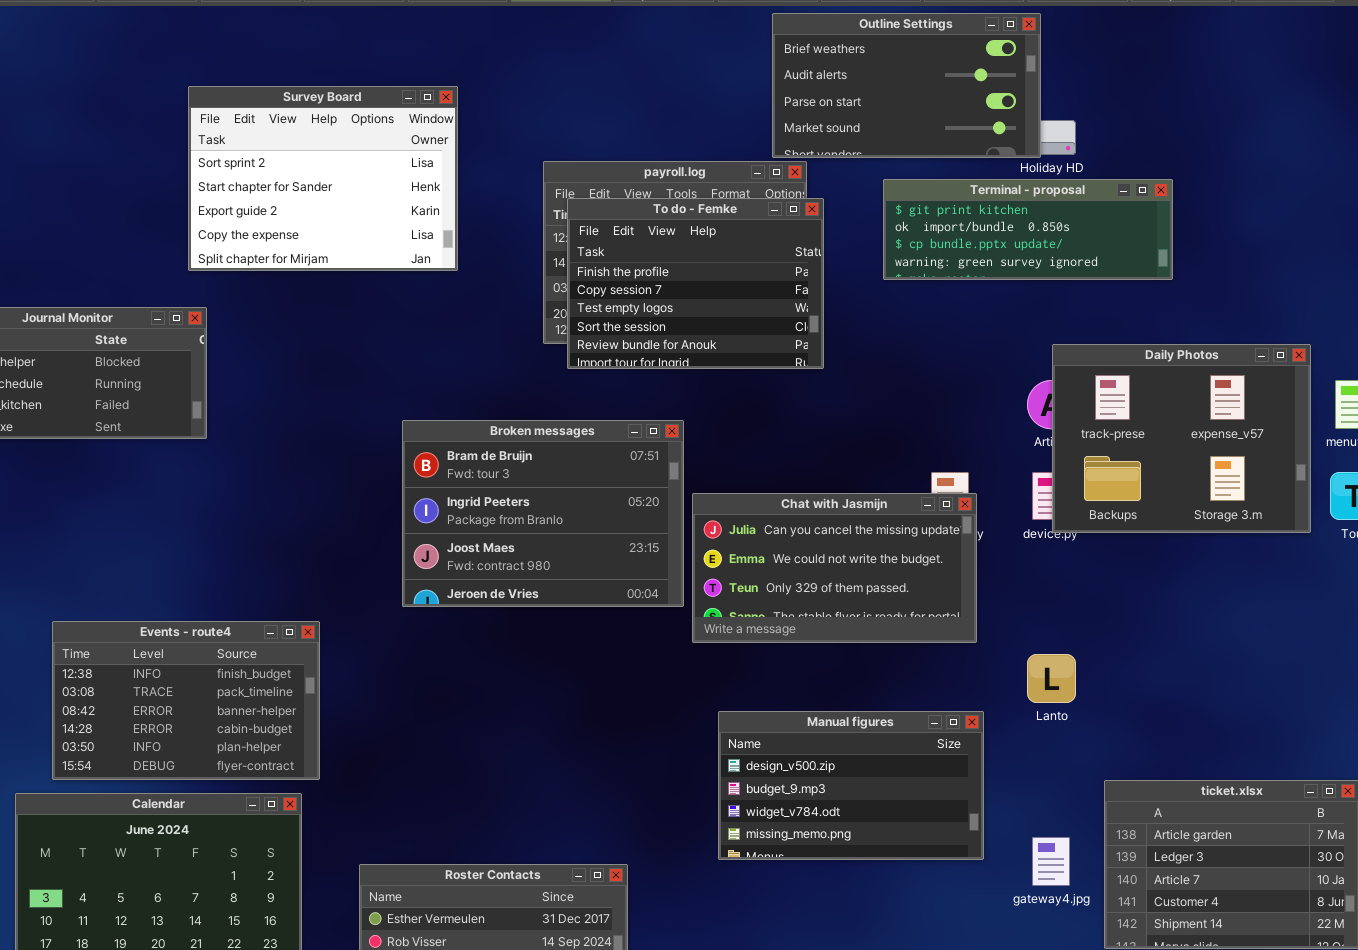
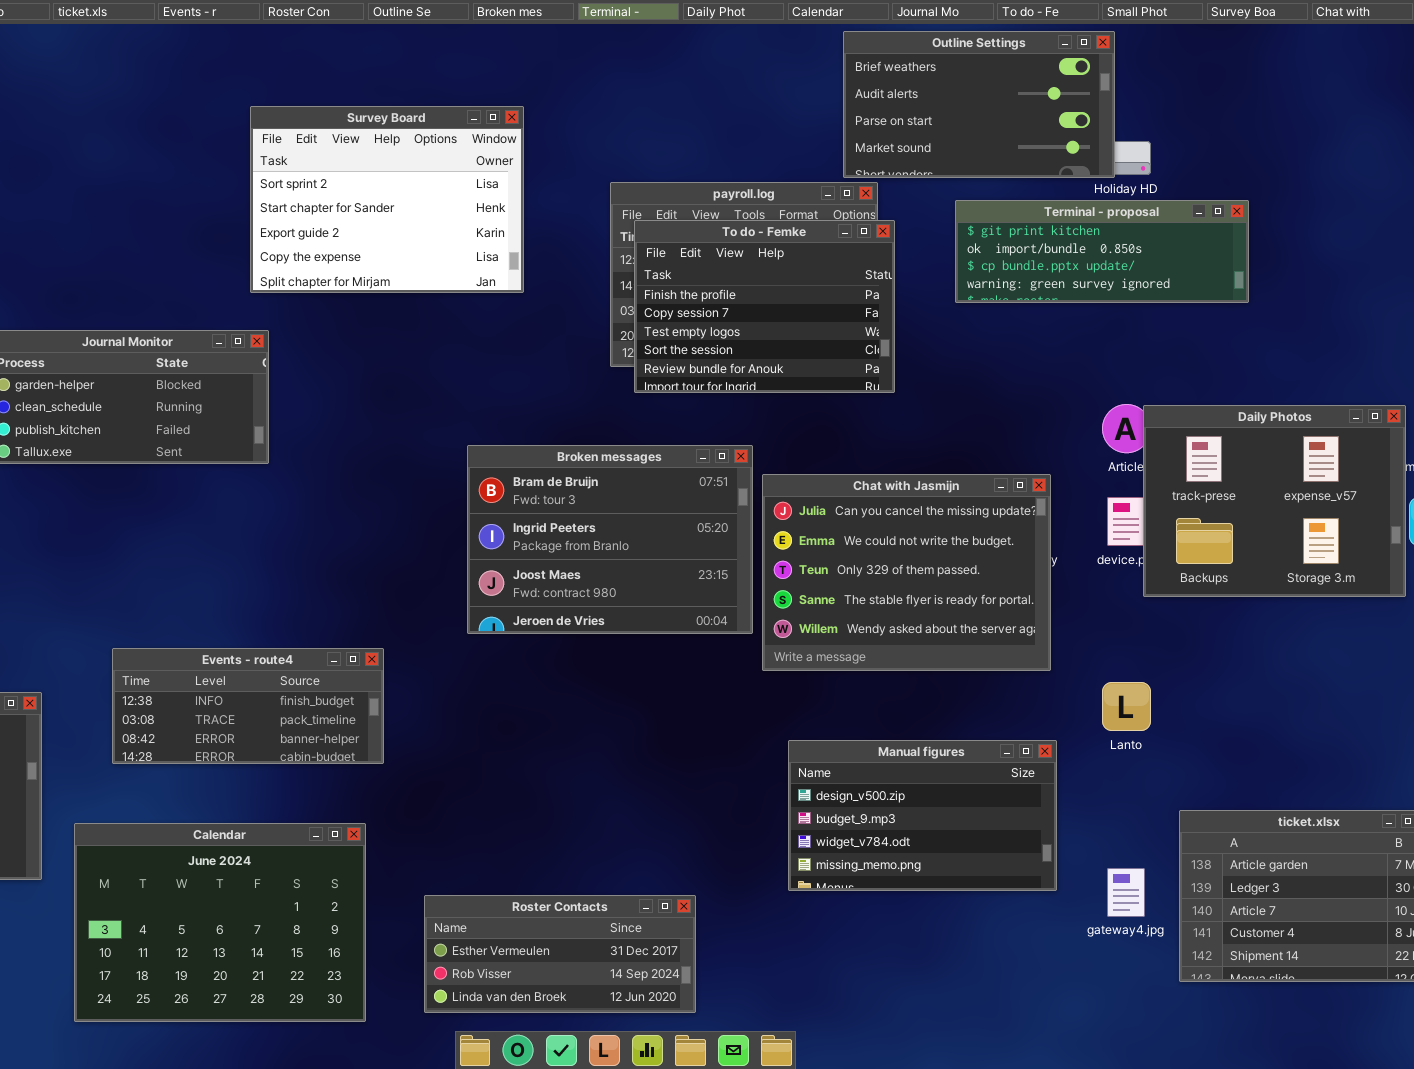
Daily Photos: [1052,344,1311,533] -> [1143,405,1406,597], moved
Chat with Jasmijn: [692,493,977,643] -> [762,474,1051,671], resized
Events - route4: [52,621,320,780] -> [112,648,384,764], resized

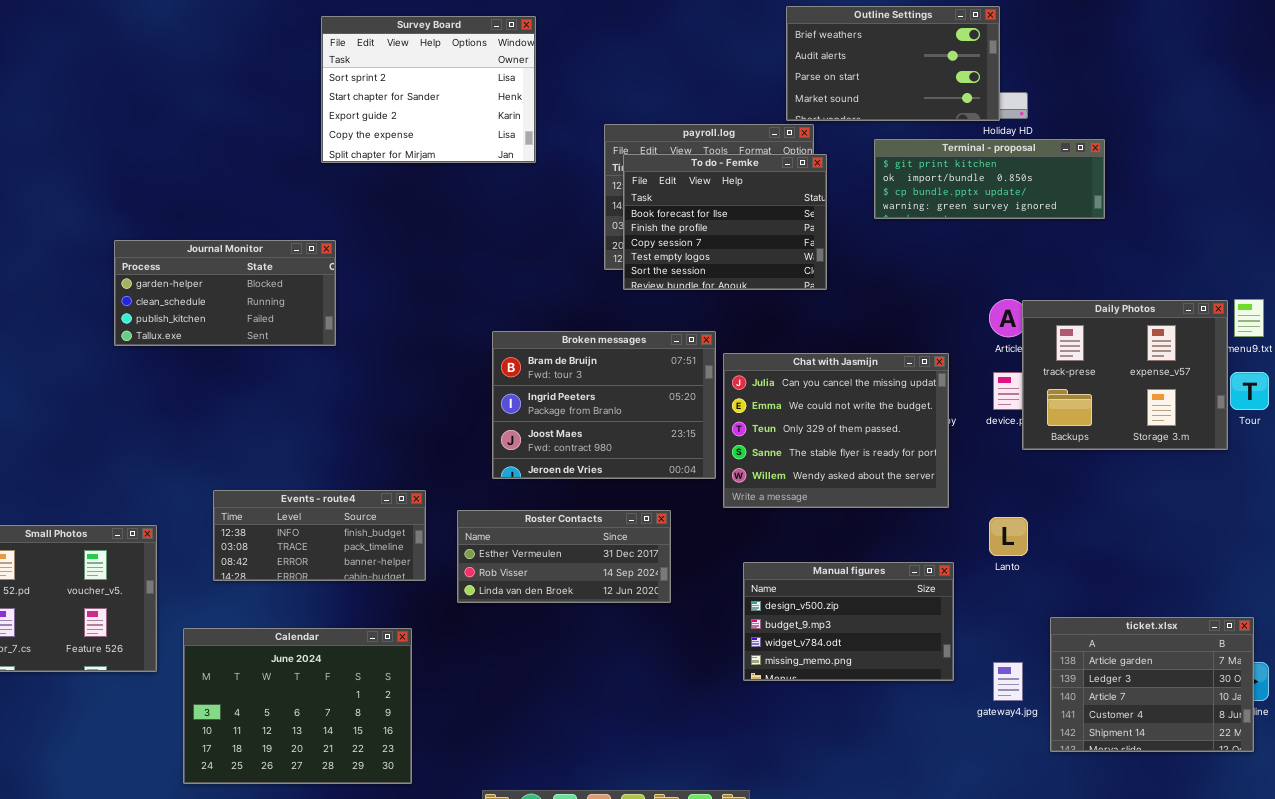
Survey Board: [250,106,524,293] -> [321,16,536,163], moved
To do - Femke: [634,220,895,393] -> [623,154,827,290], scrolled up 1 row
Roster Contacts: [424,895,696,1013] -> [457,510,671,603], moved

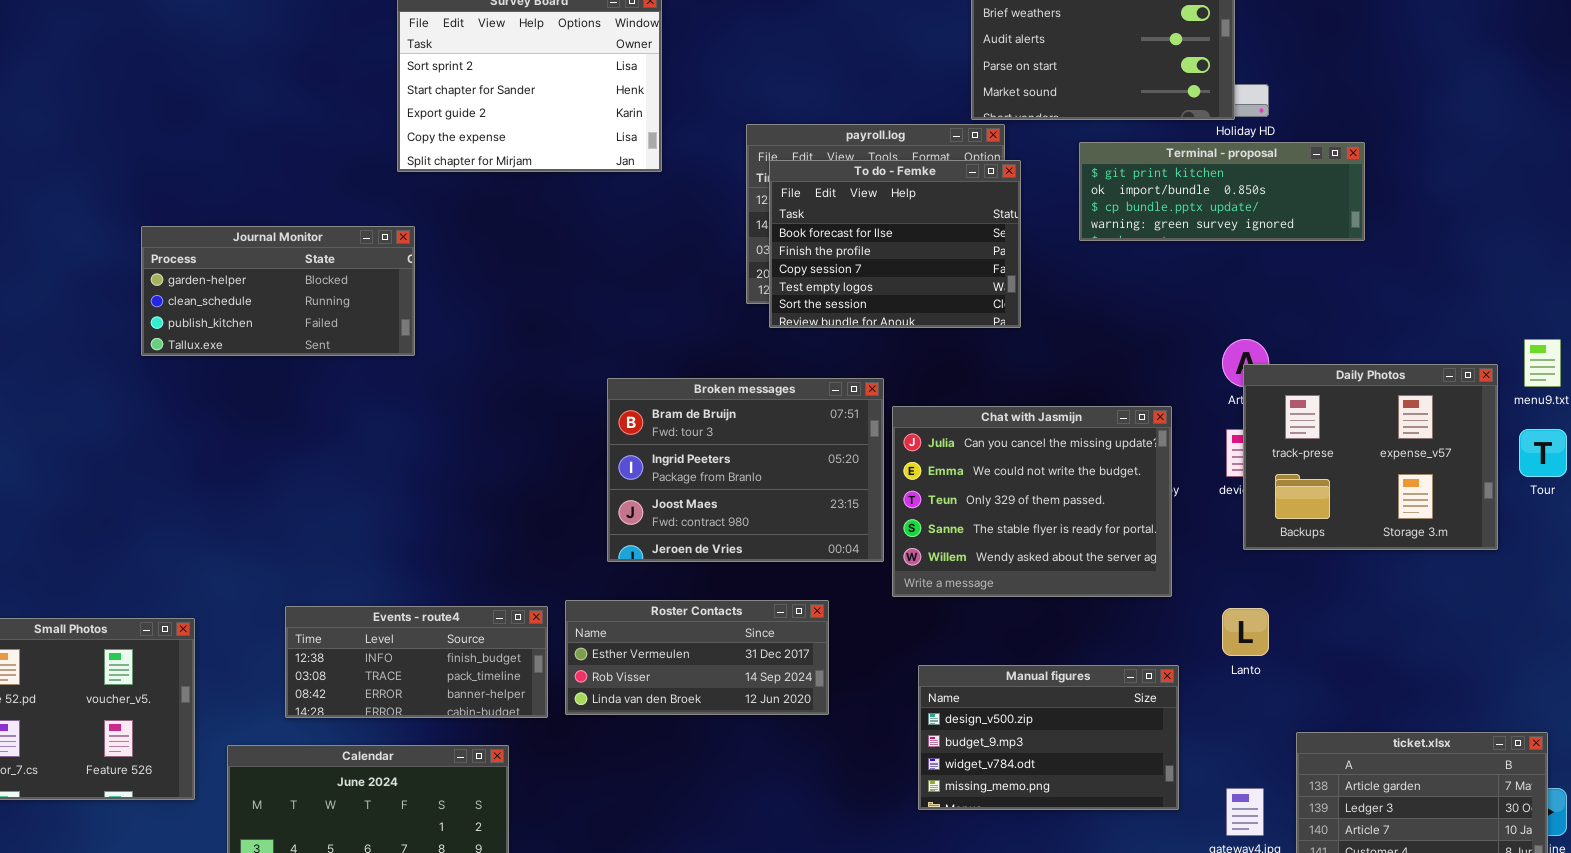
Journal Monitor: [114,240,336,346] -> [141,226,415,356], moved
Daily Photos: [1022,300,1228,450] -> [1243,364,1498,550], moved
Events - route4: [213,490,426,581] -> [285,606,548,718], moved

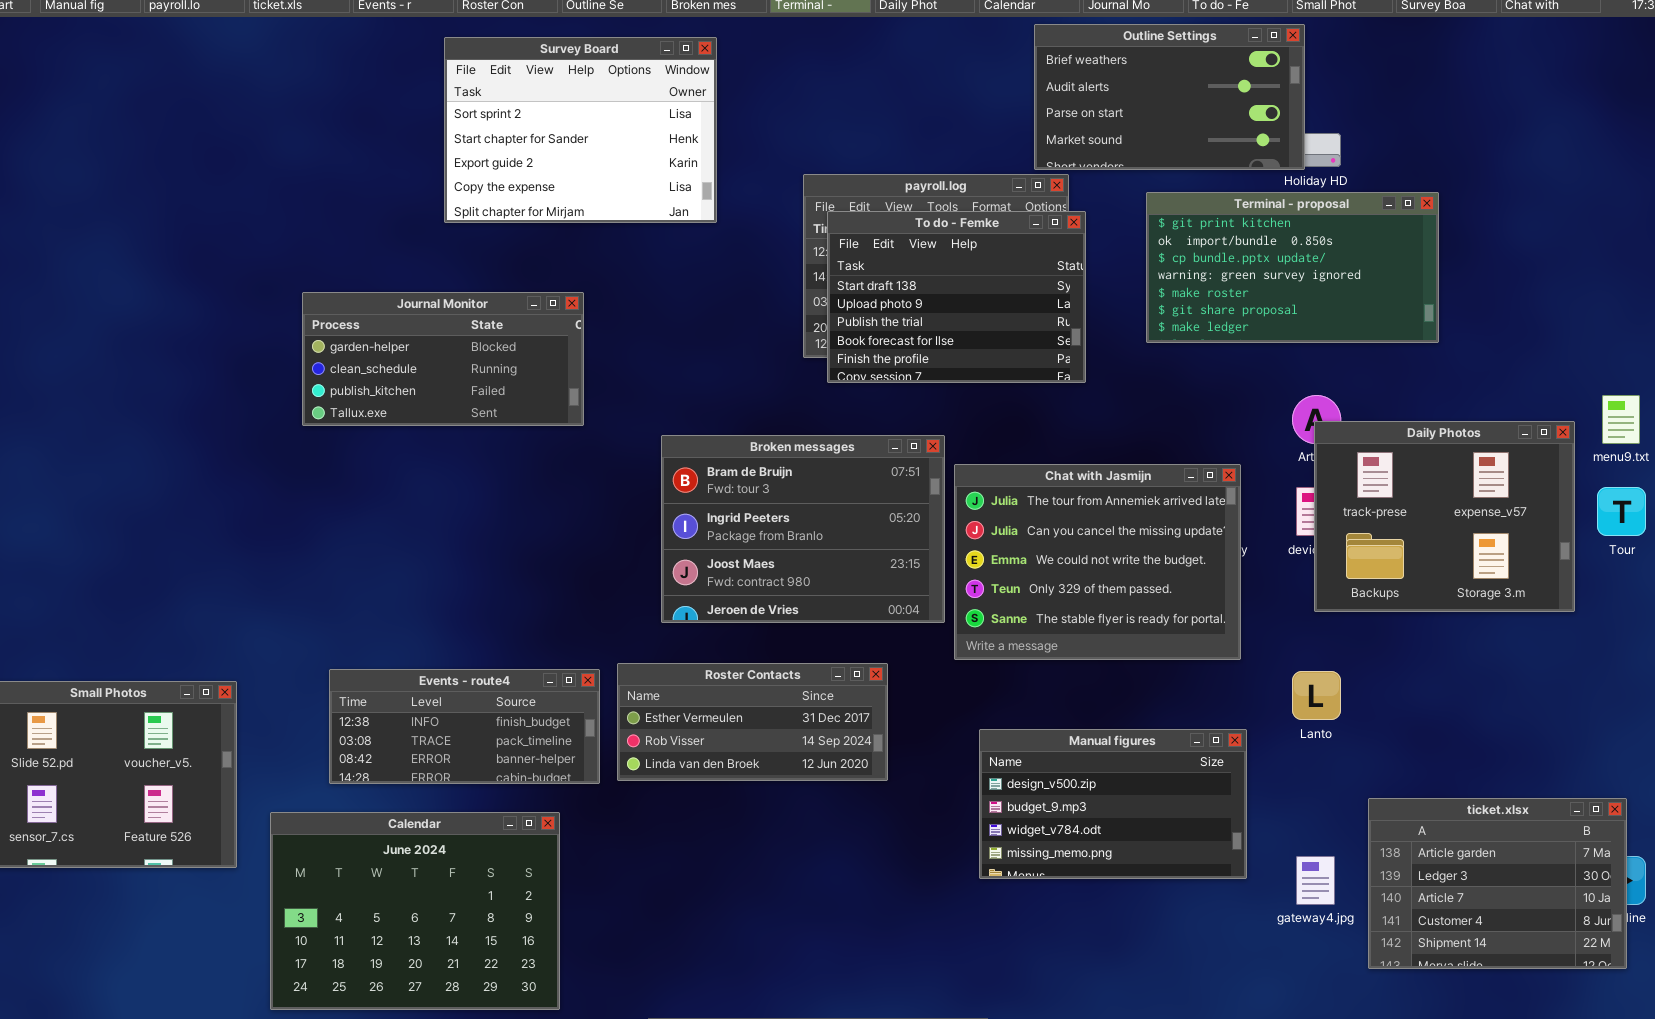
Terminal - proposal: [1079,142,1365,241] -> [1146,192,1439,343], resized
To do - Femke: [769,160,1021,328] -> [827,211,1086,383], scrolled up 3 rows
Journal Monitor: [141,226,415,356] -> [302,292,584,426], moved
Chat with Jasmijn: [892,406,1172,597] -> [954,464,1241,660], scrolled up 1 row

